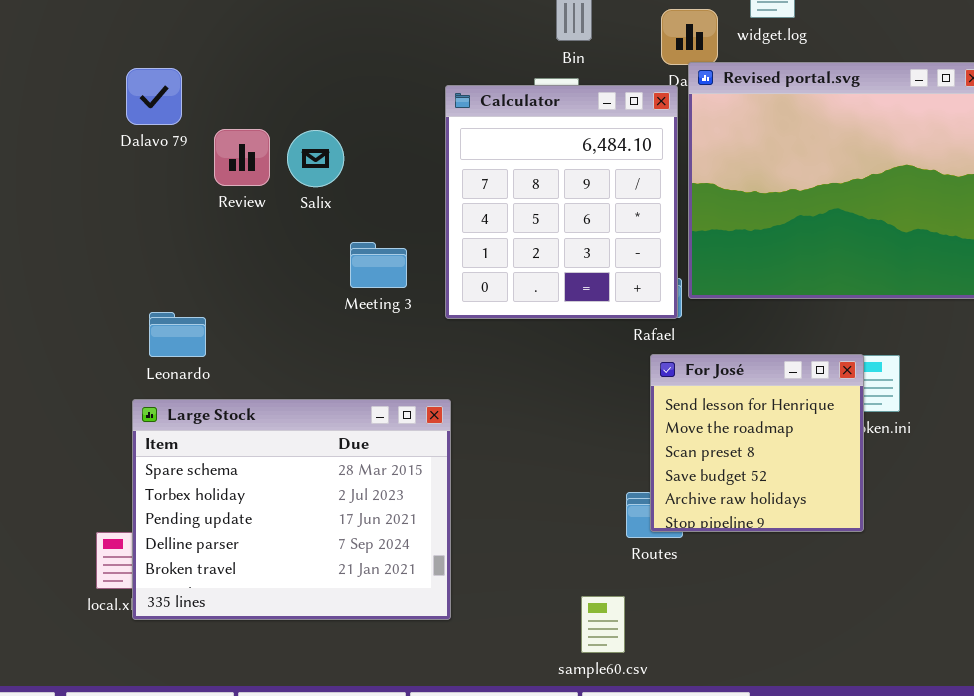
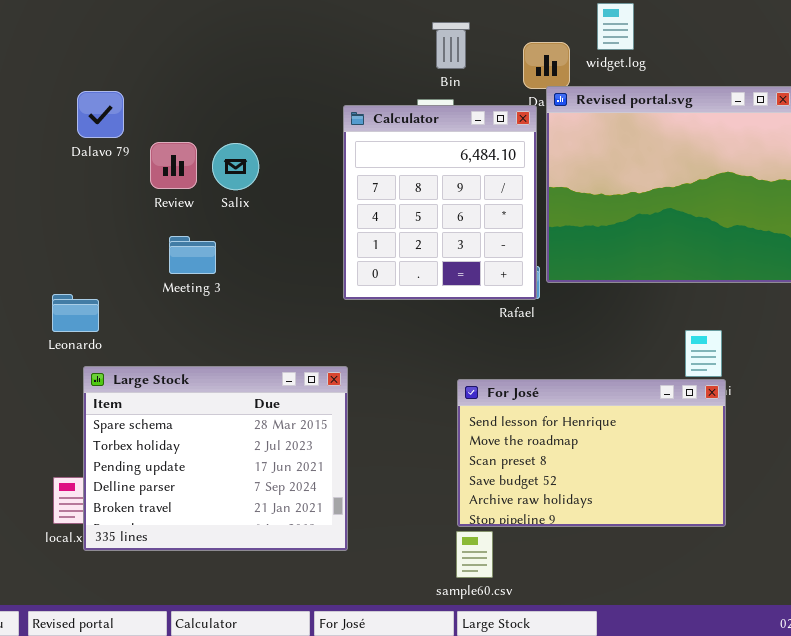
Meeting 3: [350,242,407,288] -> [169,236,216,274], moved
Leonardo: [149,312,206,357] -> [52,294,99,332], moved
For José: [650,354,864,532] -> [457,379,726,527], moved, resized

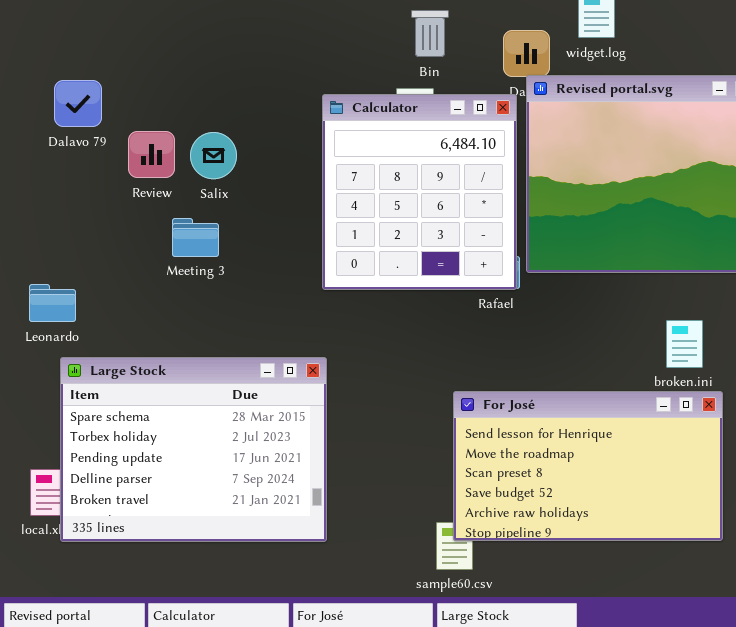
Meeting 3: [169,236,216,274] -> [172,218,219,257], moved
For José: [457,379,726,527] -> [453,391,723,541], moved

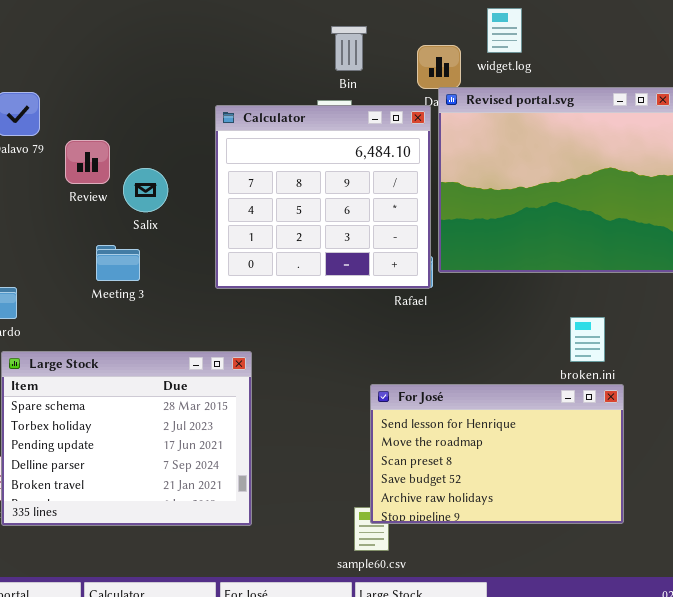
Calculator: [322,94,517,290] -> [215,105,431,289], resized
Salix: [190,132,237,179] -> [123,168,168,212], moved
Meeting 3: [172,218,219,257] -> [96,245,140,281], moved

